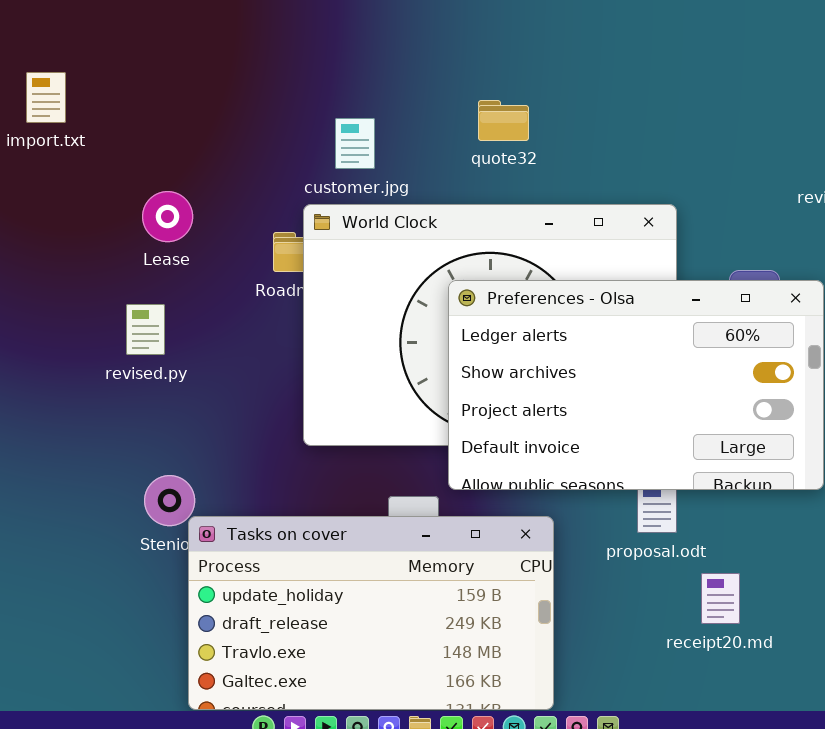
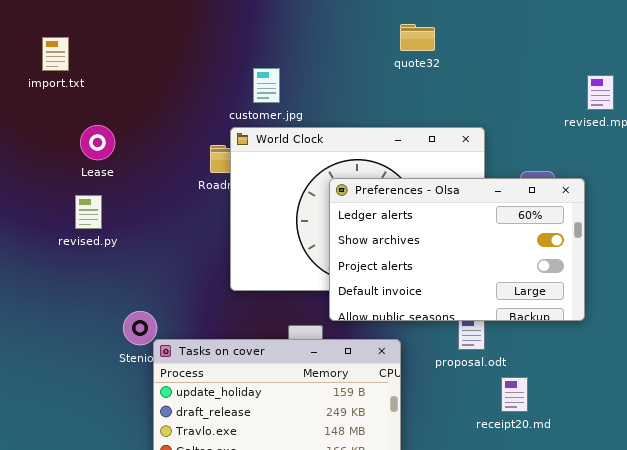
quote32: [478,100,529,141] -> [400,24,435,51], moved
Lease: [142,191,193,242] -> [80,125,115,160], moved
revised.py: [126,304,165,355] -> [75,195,102,229], moved

